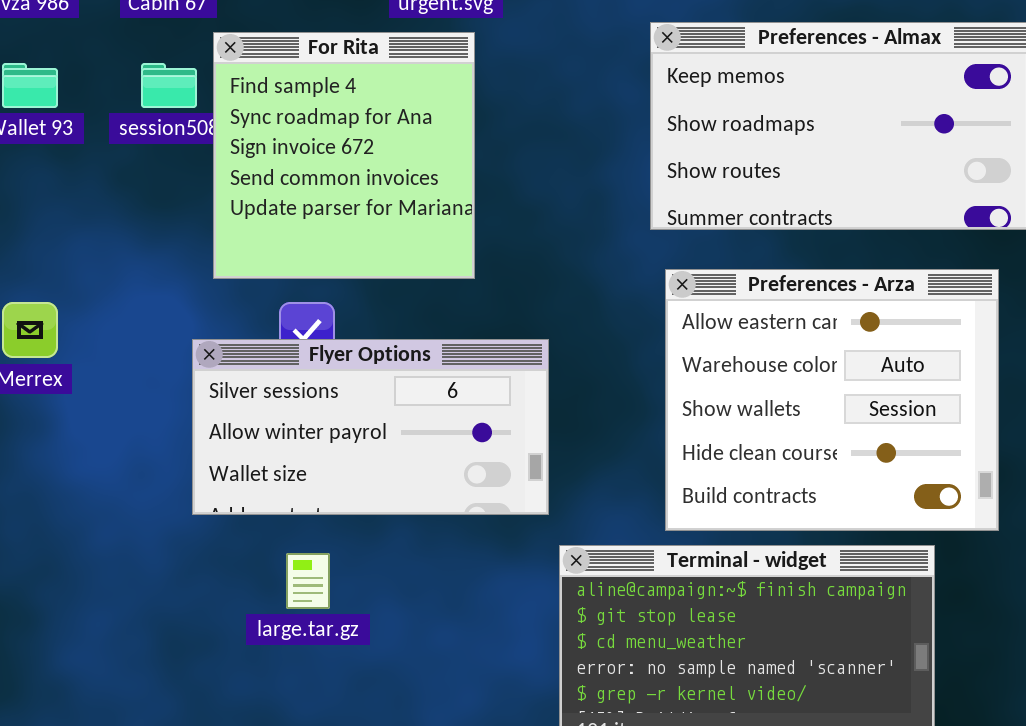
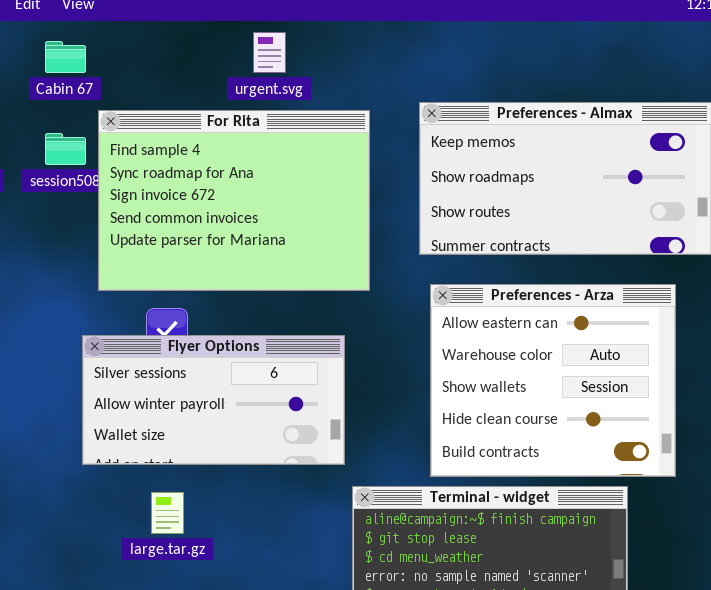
For Rita: [213,32,475,279] -> [98,110,370,291], resized

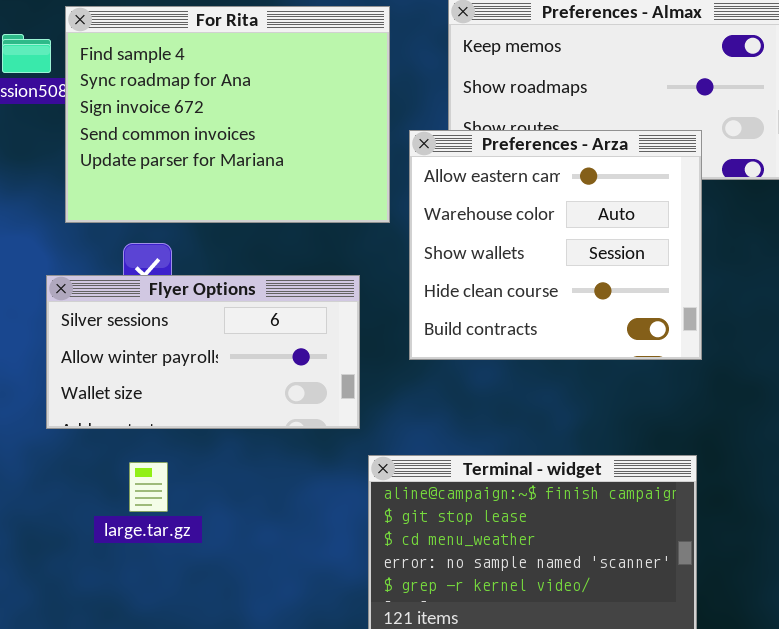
Preferences - Arza: [430,284,676,477] -> [409,130,702,360], moved

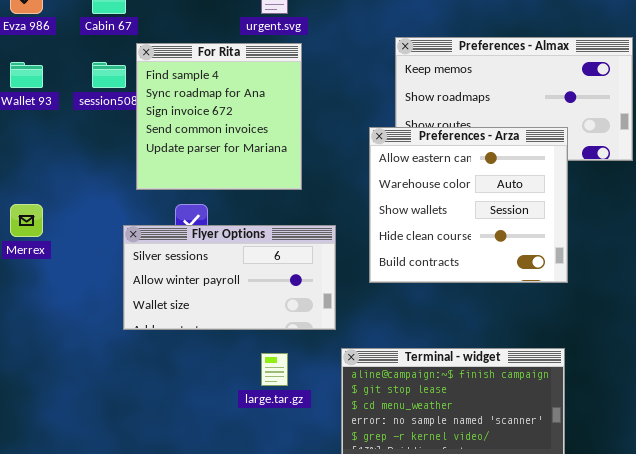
For Rita: [65,6,390,223] -> [136,43,302,190], resized
large.tar.gz: [129,462,168,512] -> [261,353,288,386], moved

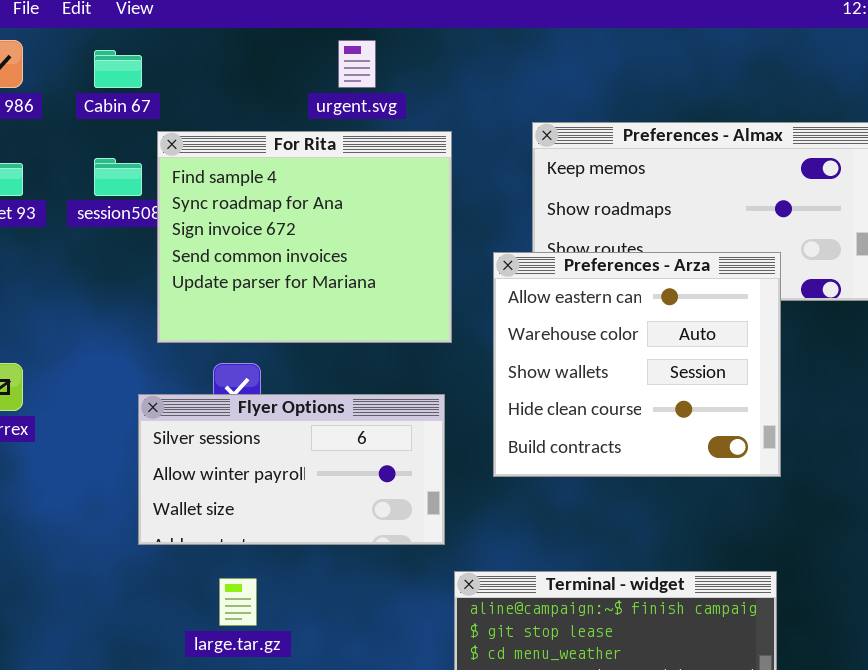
For Rita: [136,43,302,190] -> [157,131,452,343], resized
large.tar.gz: [261,353,288,386] -> [219,578,257,626], moved

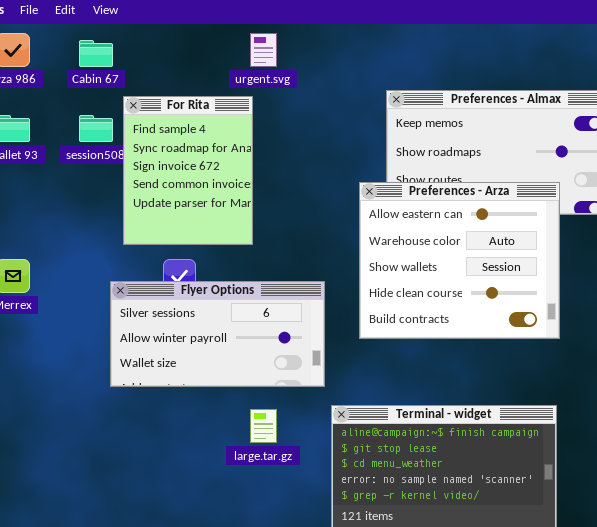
For Rita: [157,131,452,343] -> [123,96,253,245], resized
large.tar.gz: [219,578,257,626] -> [250,409,277,443], moved

